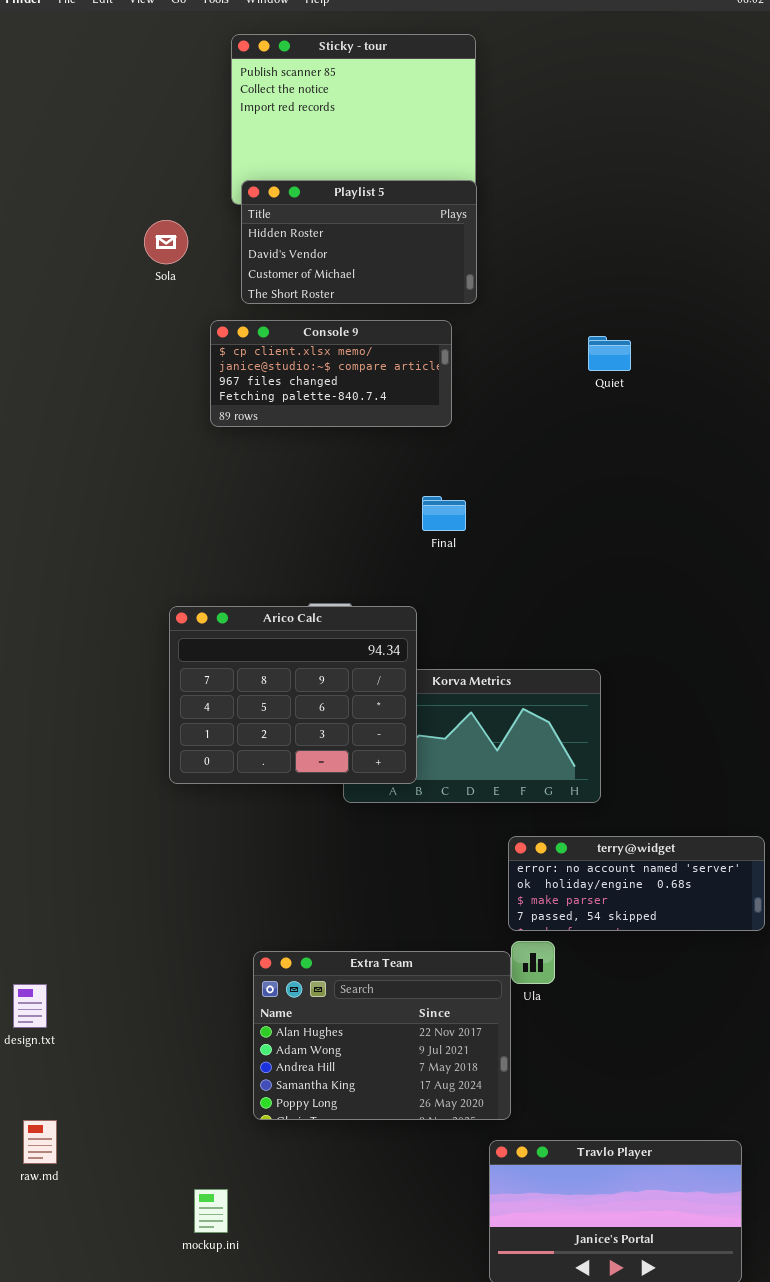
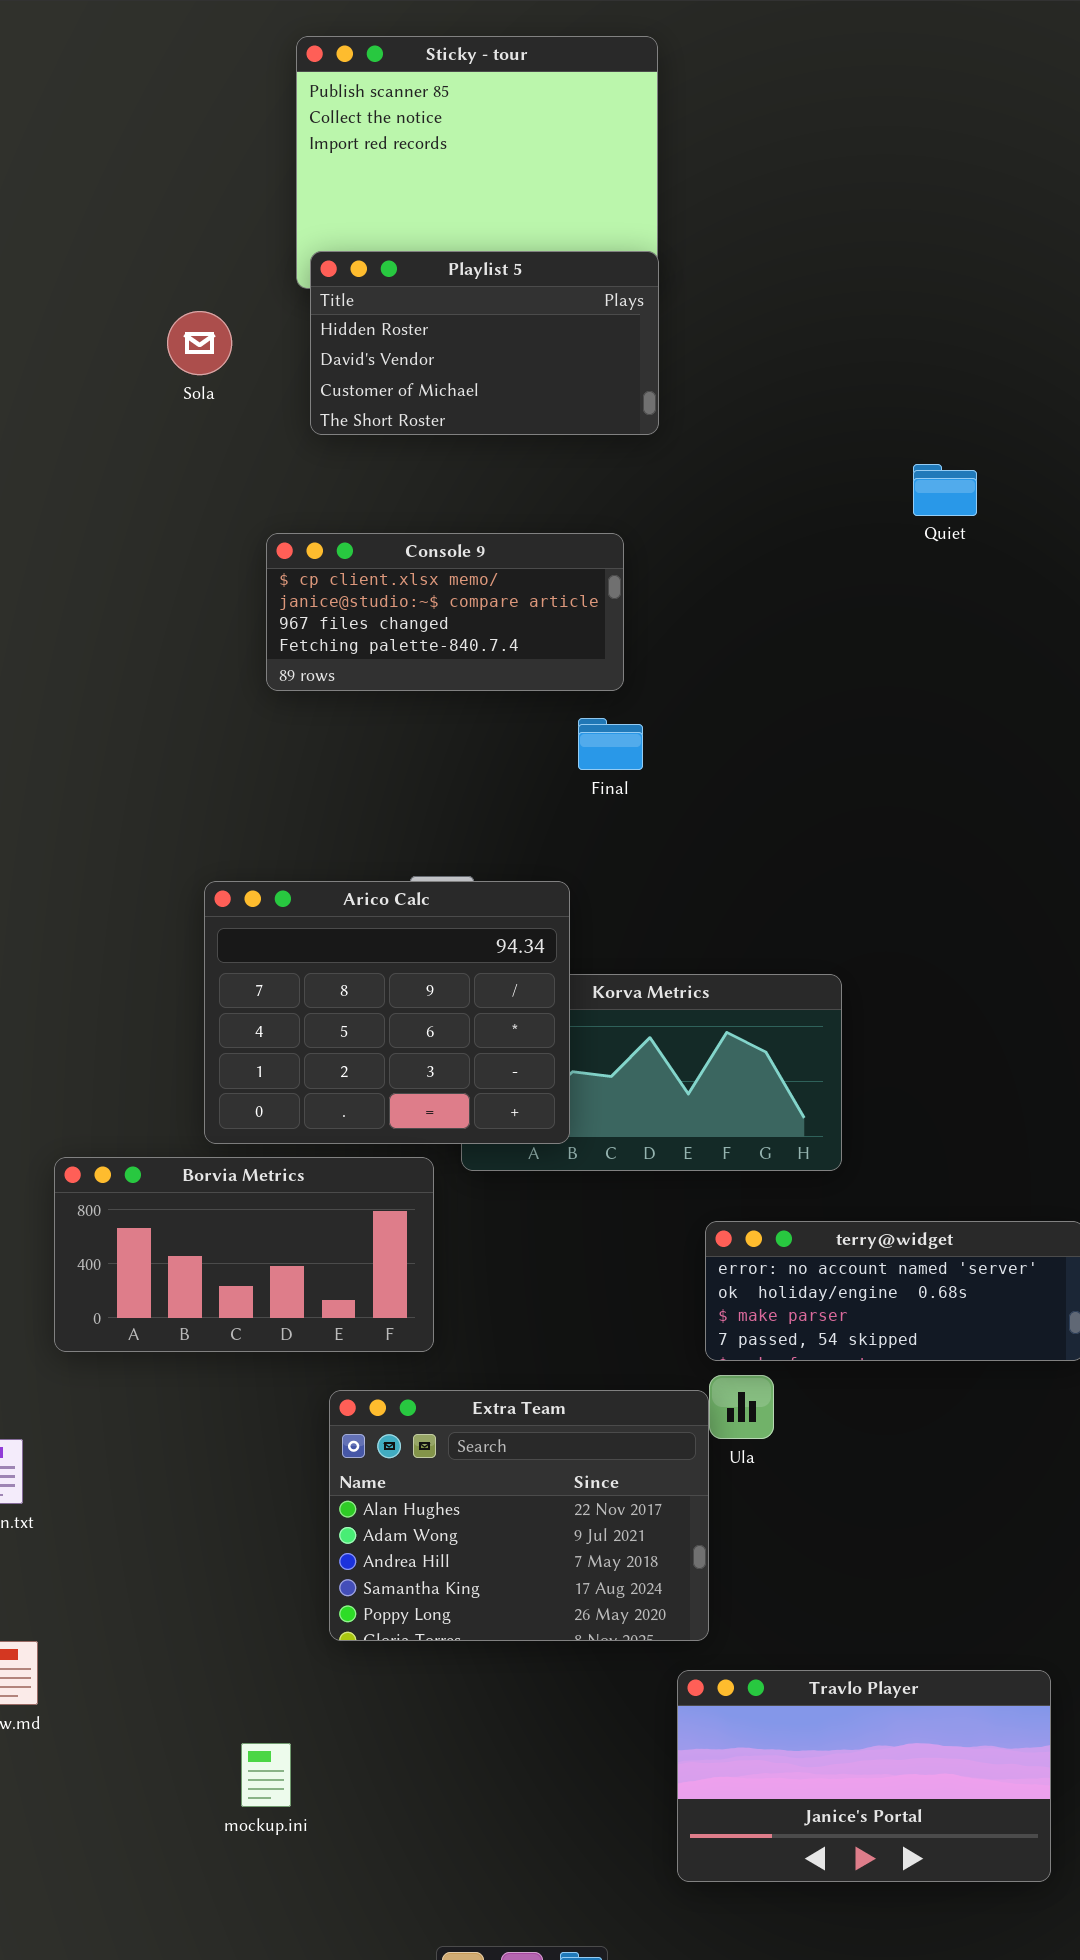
Console 9: [210,320,452,427] -> [266,533,624,691], moved
Quiet: [588,336,631,371] -> [913,464,977,516], moved
Borvia Metrics: none -> [54,1157,434,1352], opened

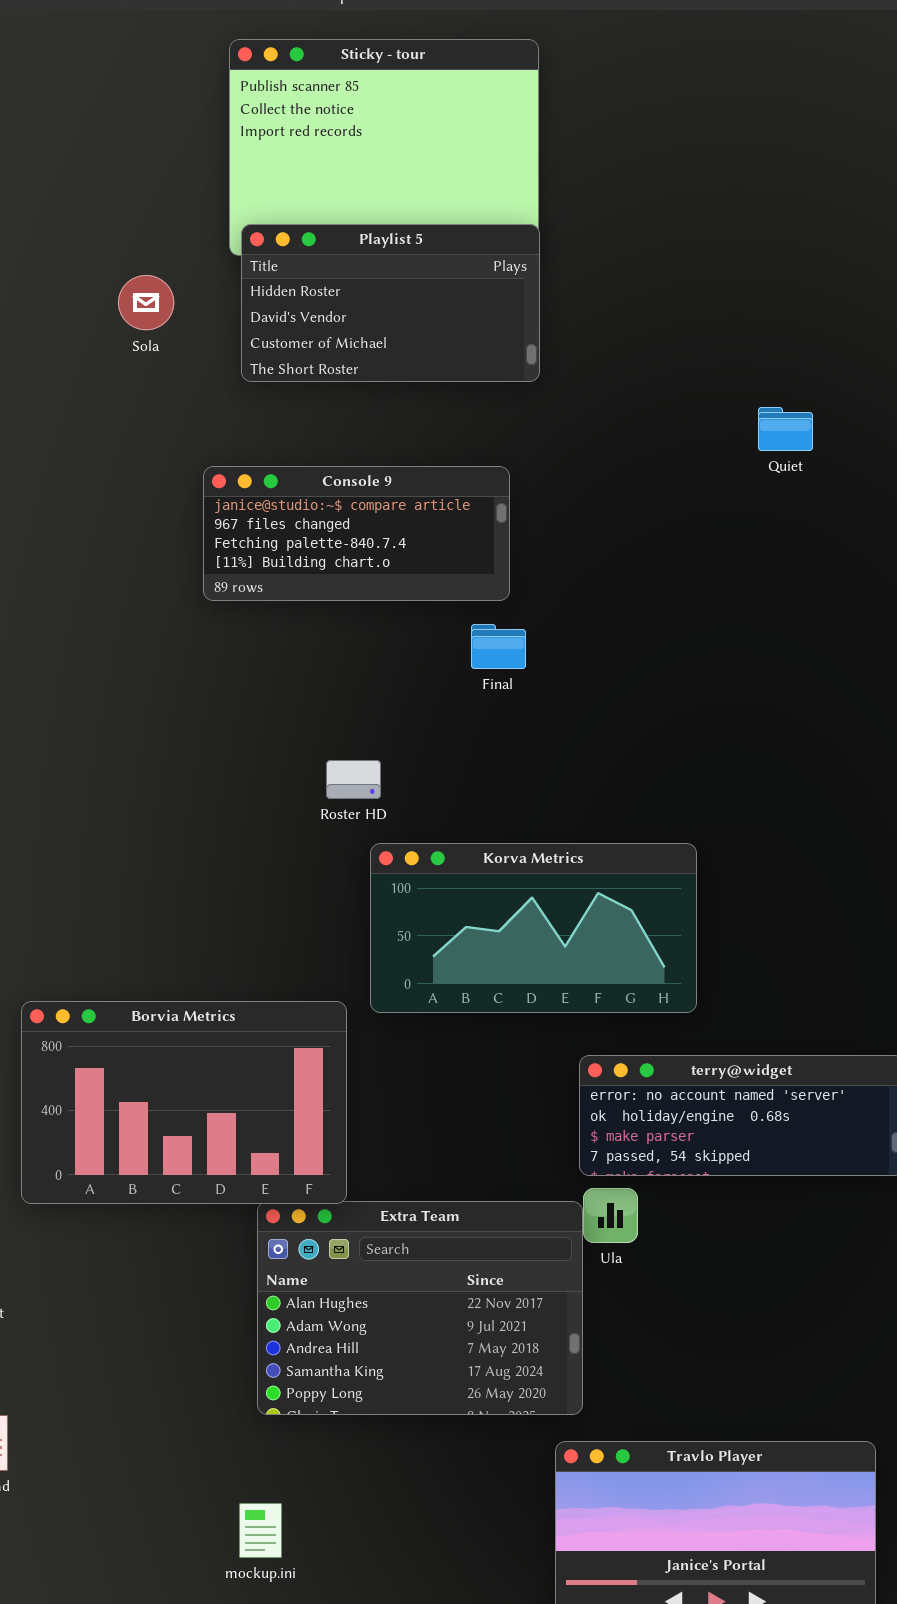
Console 9: [266,533,624,691] -> [203,466,510,601], scrolled down 1 row
Arico Calc: [204,881,570,1144] -> none, closed
Borvia Metrics: [54,1157,434,1352] -> [21,1001,347,1204], resized
mockup.ini: [241,1743,291,1807] -> [239,1503,282,1558], moved

